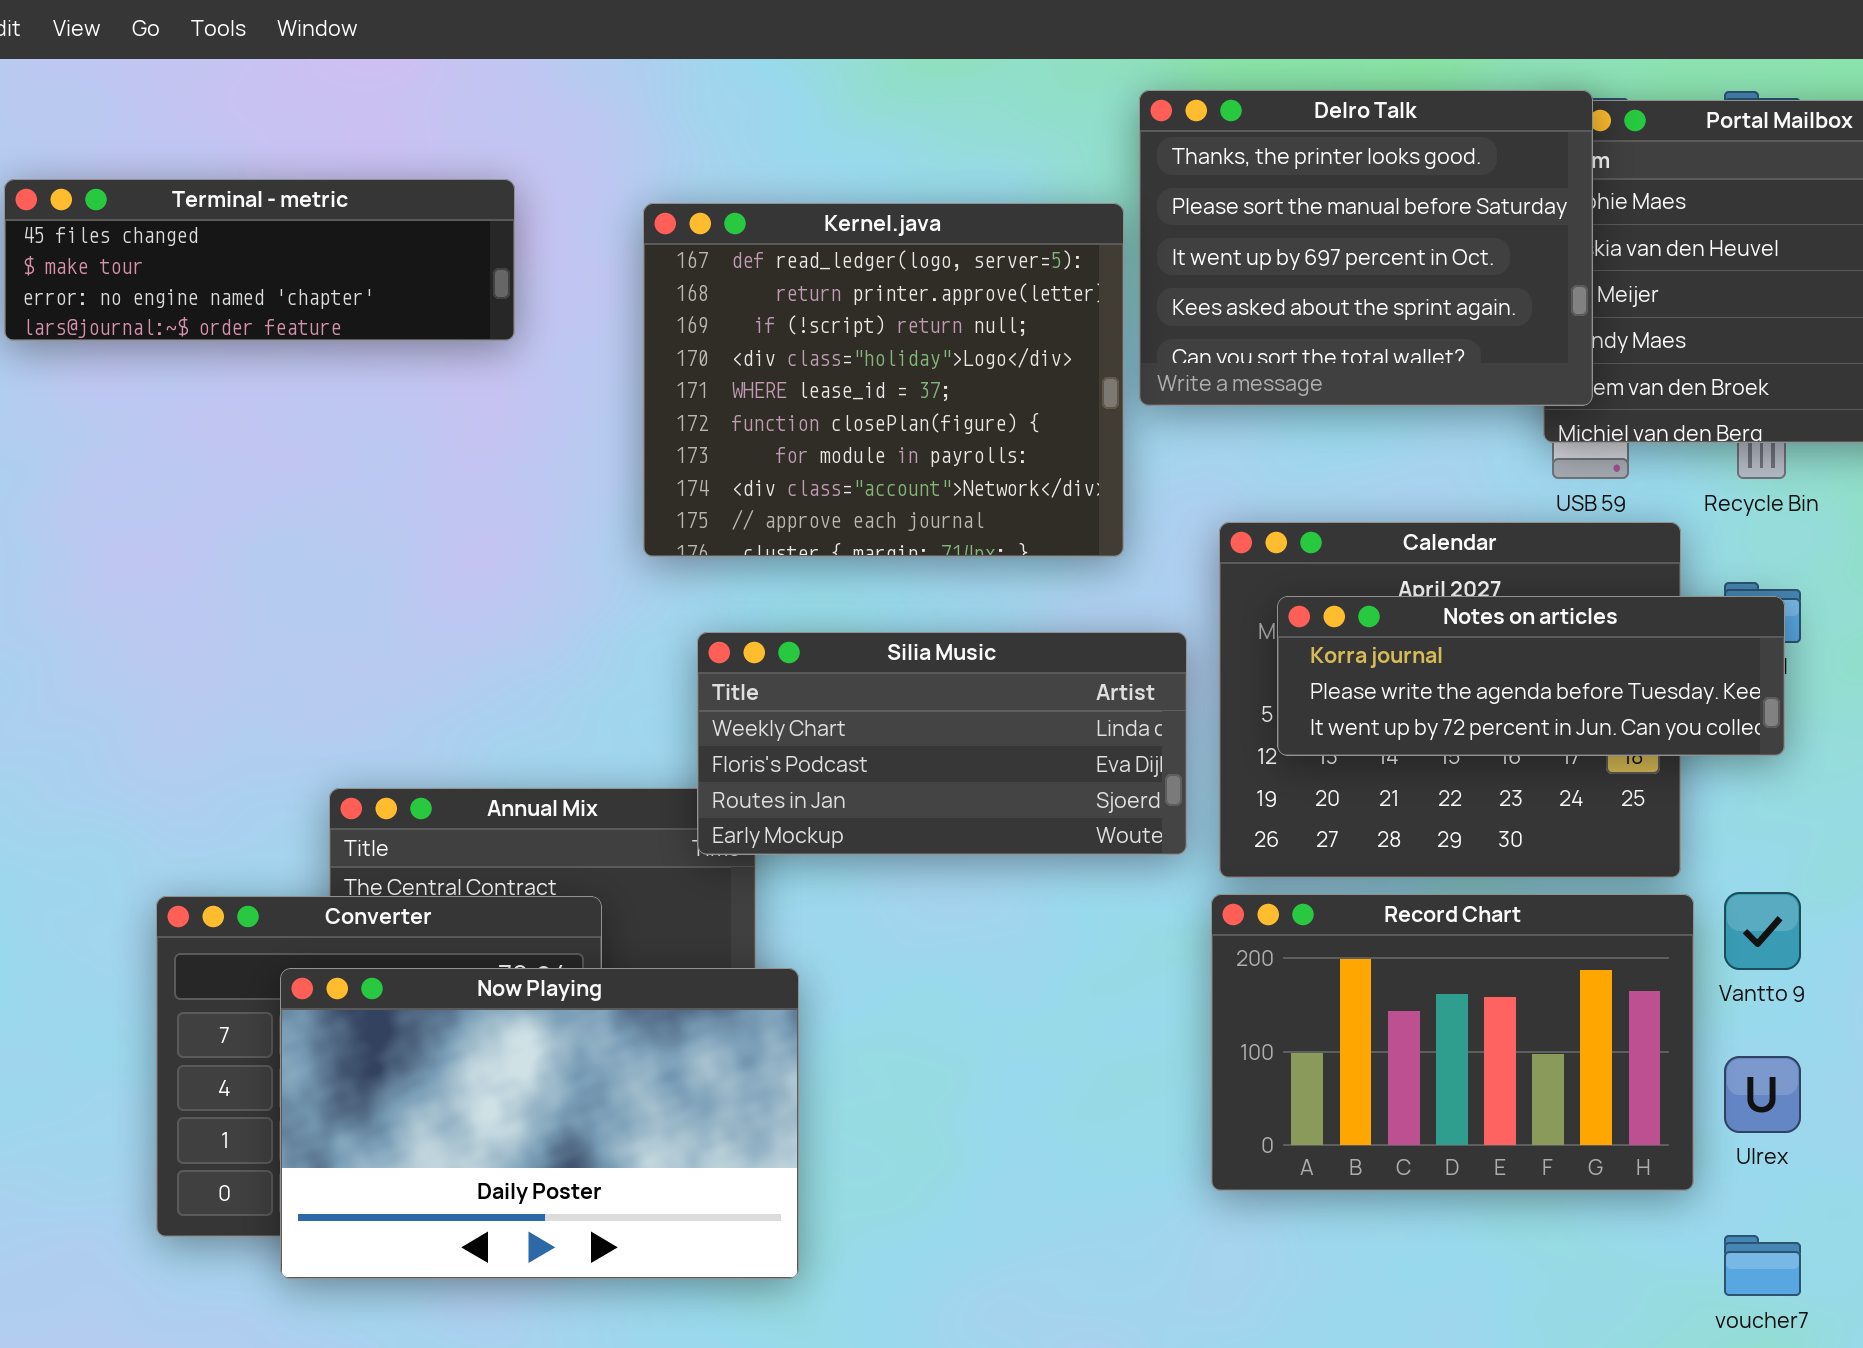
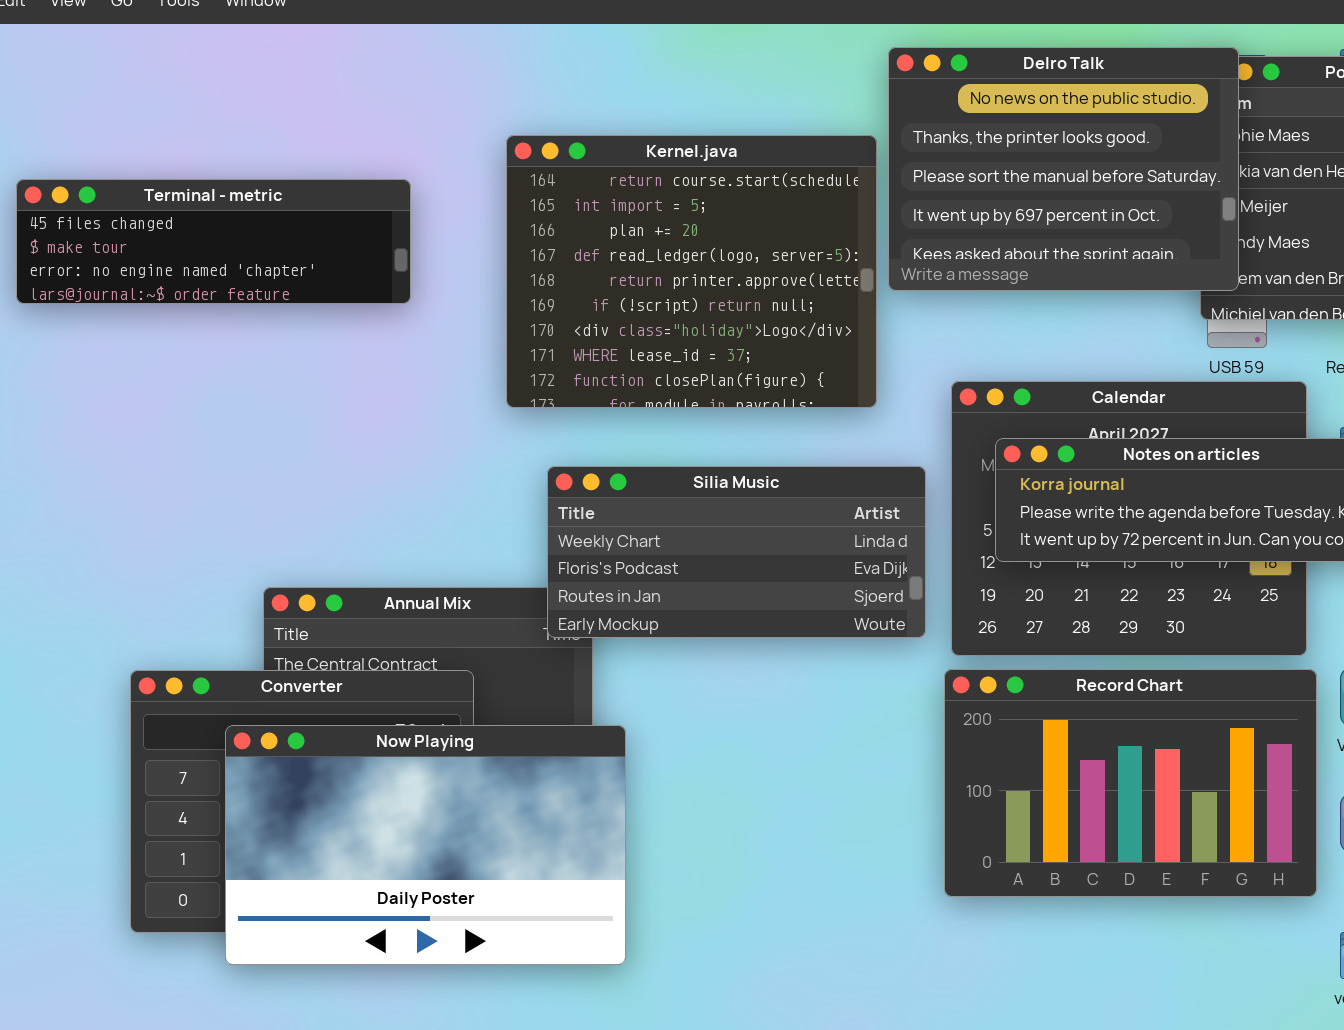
Delro Talk: [1139,90,1593,406] -> [888,47,1239,291], scrolled up 1 row
Terminal - metric: [4,179,515,341] -> [16,179,411,304], moved
Kernel.java: [643,203,1124,557] -> [506,135,877,408], scrolled up 3 rows

